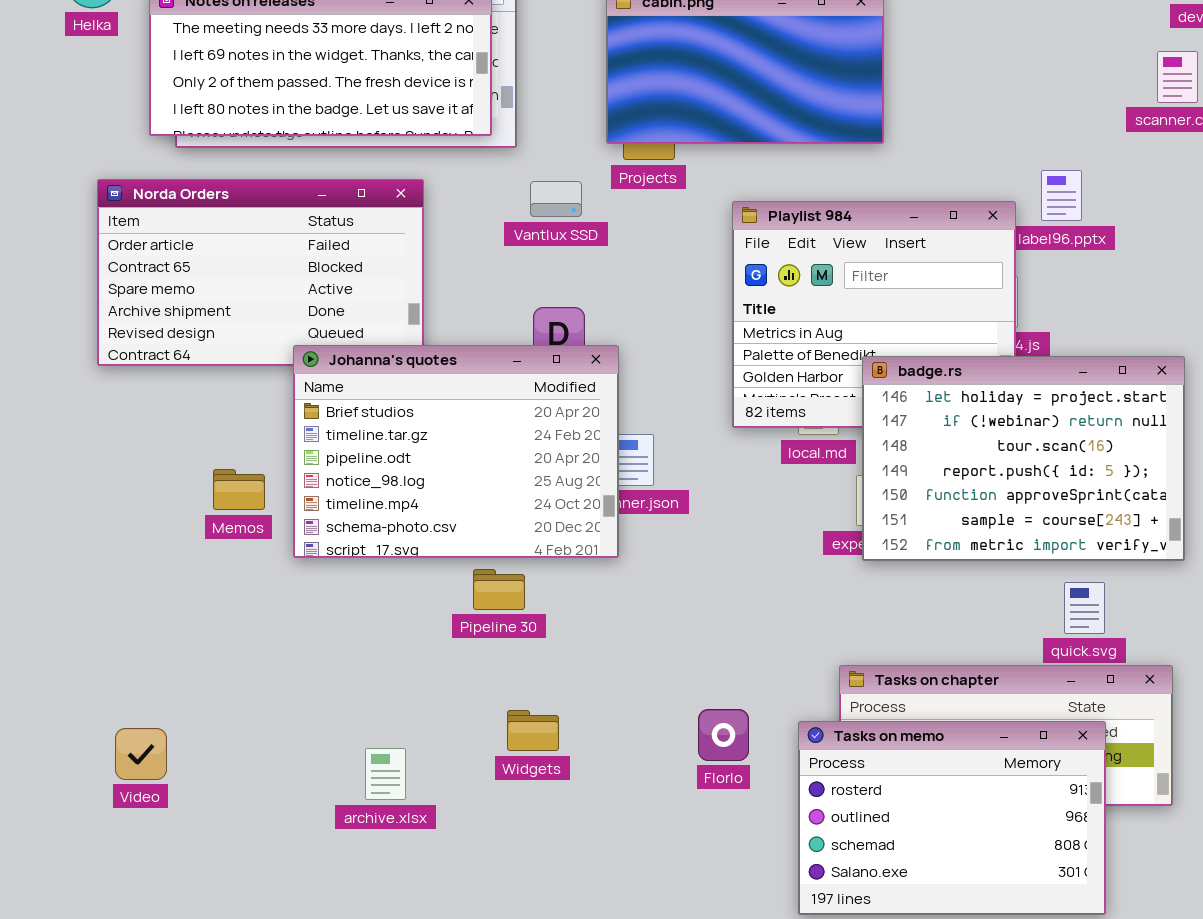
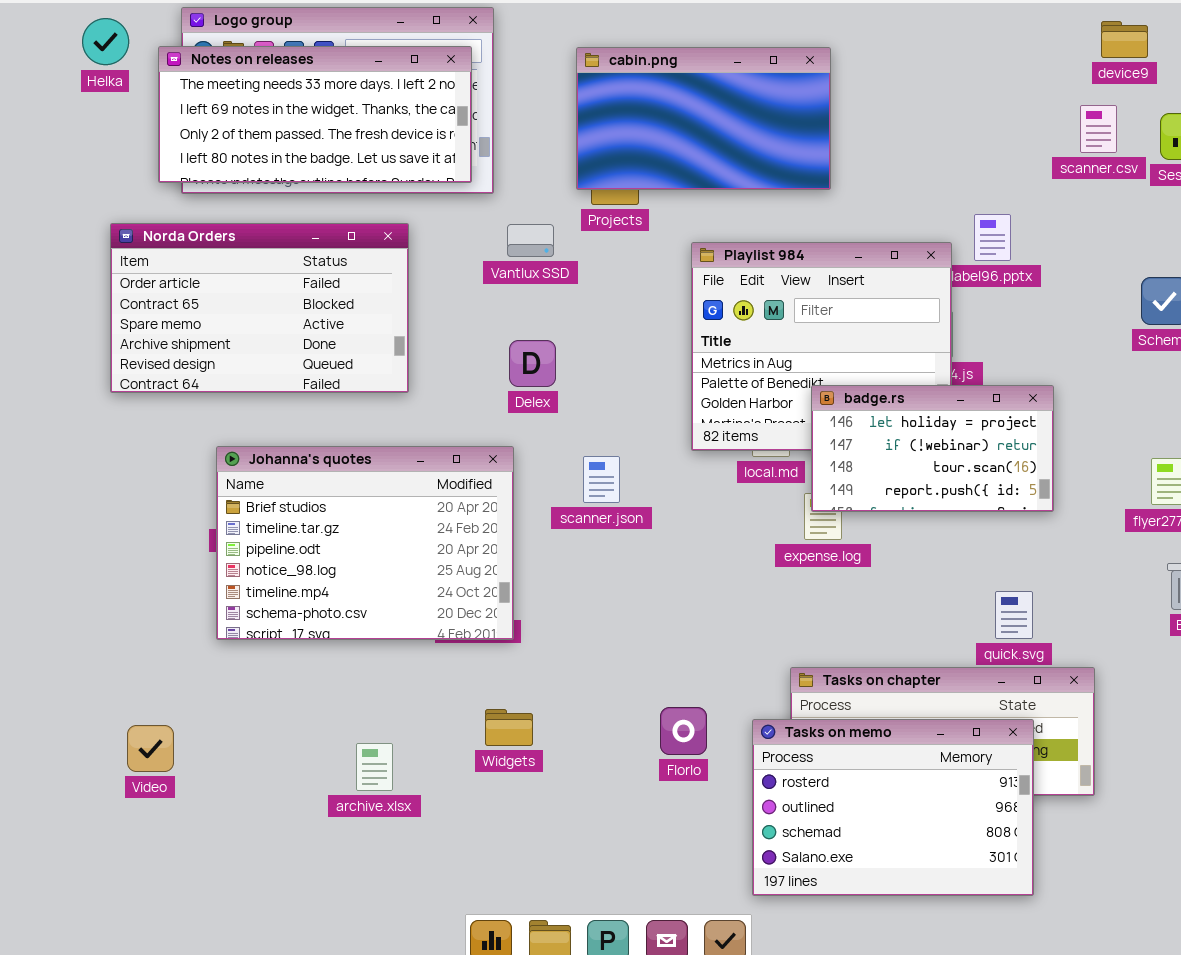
Johanna's quotes: [293,345,619,558] -> [216,446,514,640], moved
badge.rs: [862,356,1185,561] -> [811,385,1054,512], resized

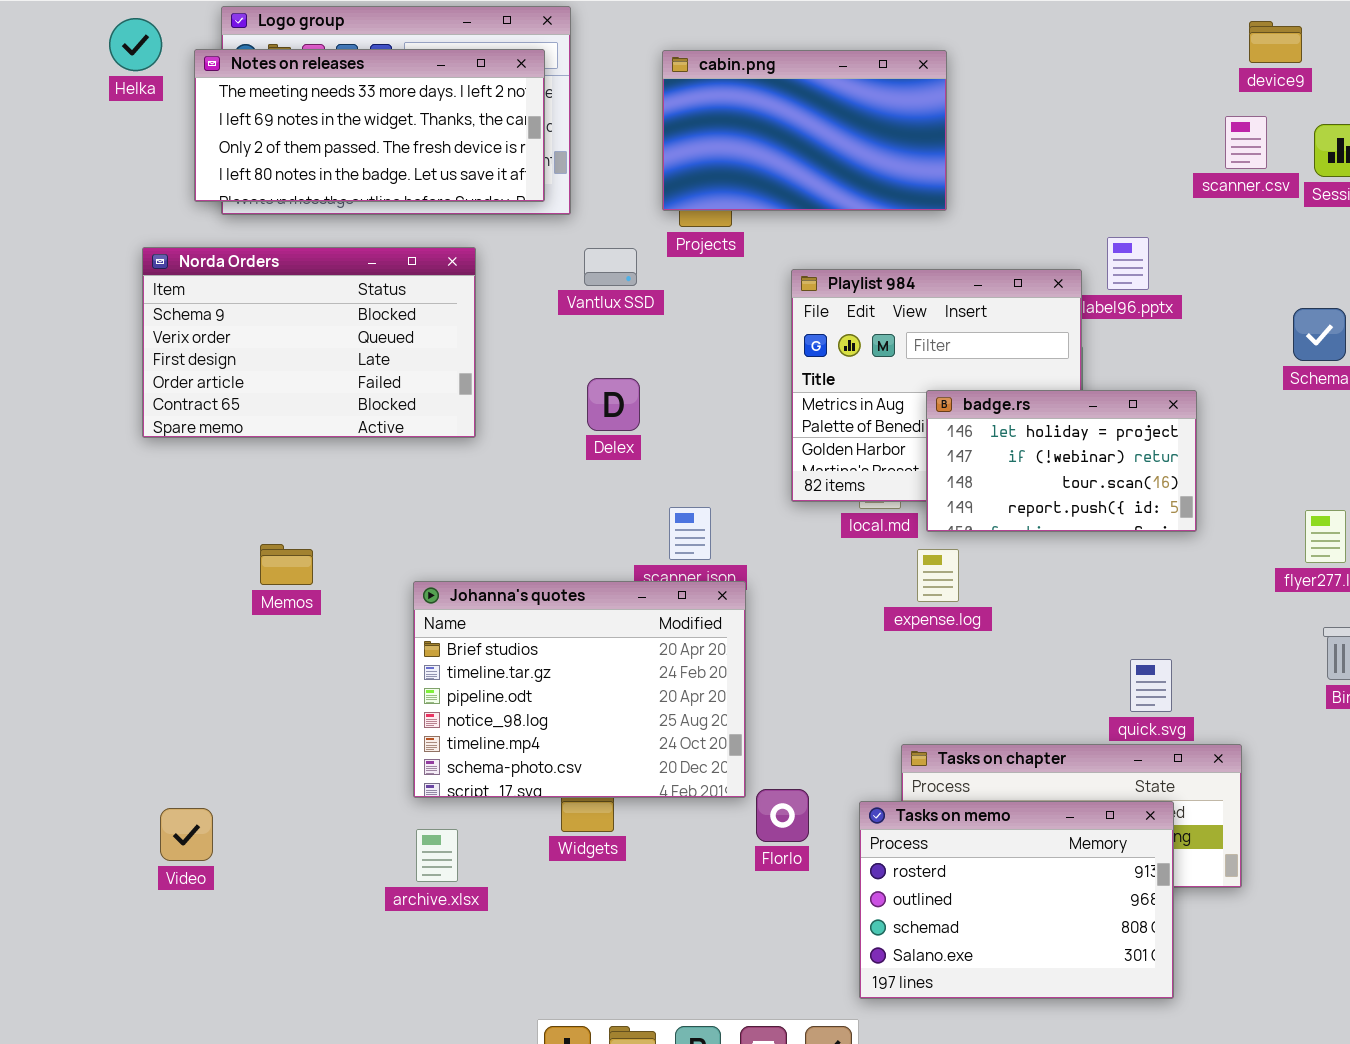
Norda Orders: [110,223,409,393] -> [142,247,476,438], scrolled up 3 rows
badge.rs: [811,385,1054,512] -> [926,390,1197,532], moved
Johanna's quotes: [216,446,514,640] -> [413,581,746,798], moved

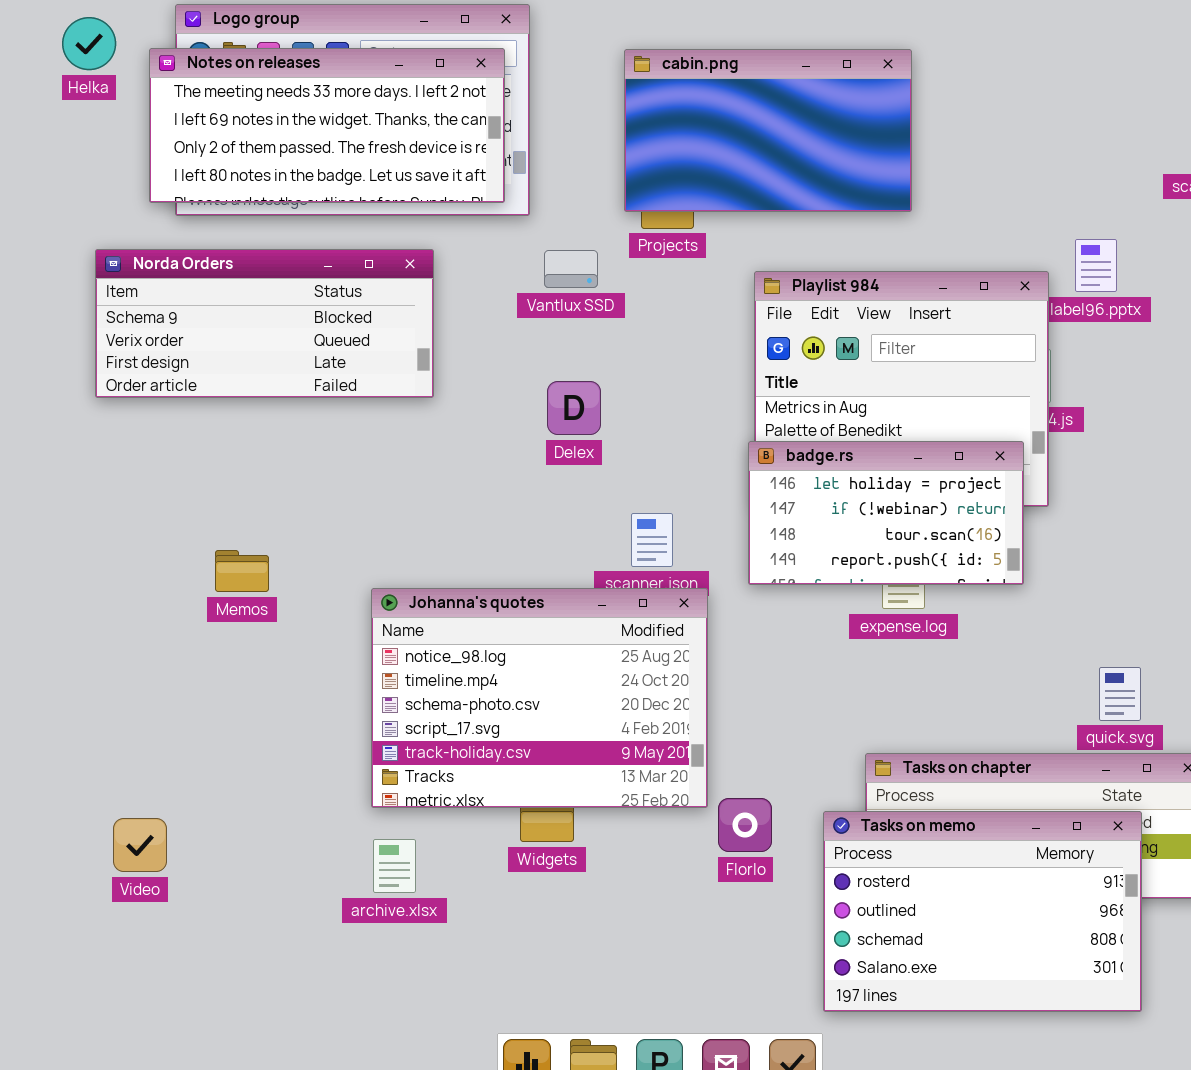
Norda Orders: [142,247,476,438] -> [95,249,434,398], resized
badge.rs: [926,390,1197,532] -> [748,441,1024,585], moved
Johanna's quotes: [413,581,746,798] -> [371,588,708,808], scrolled down 3 rows

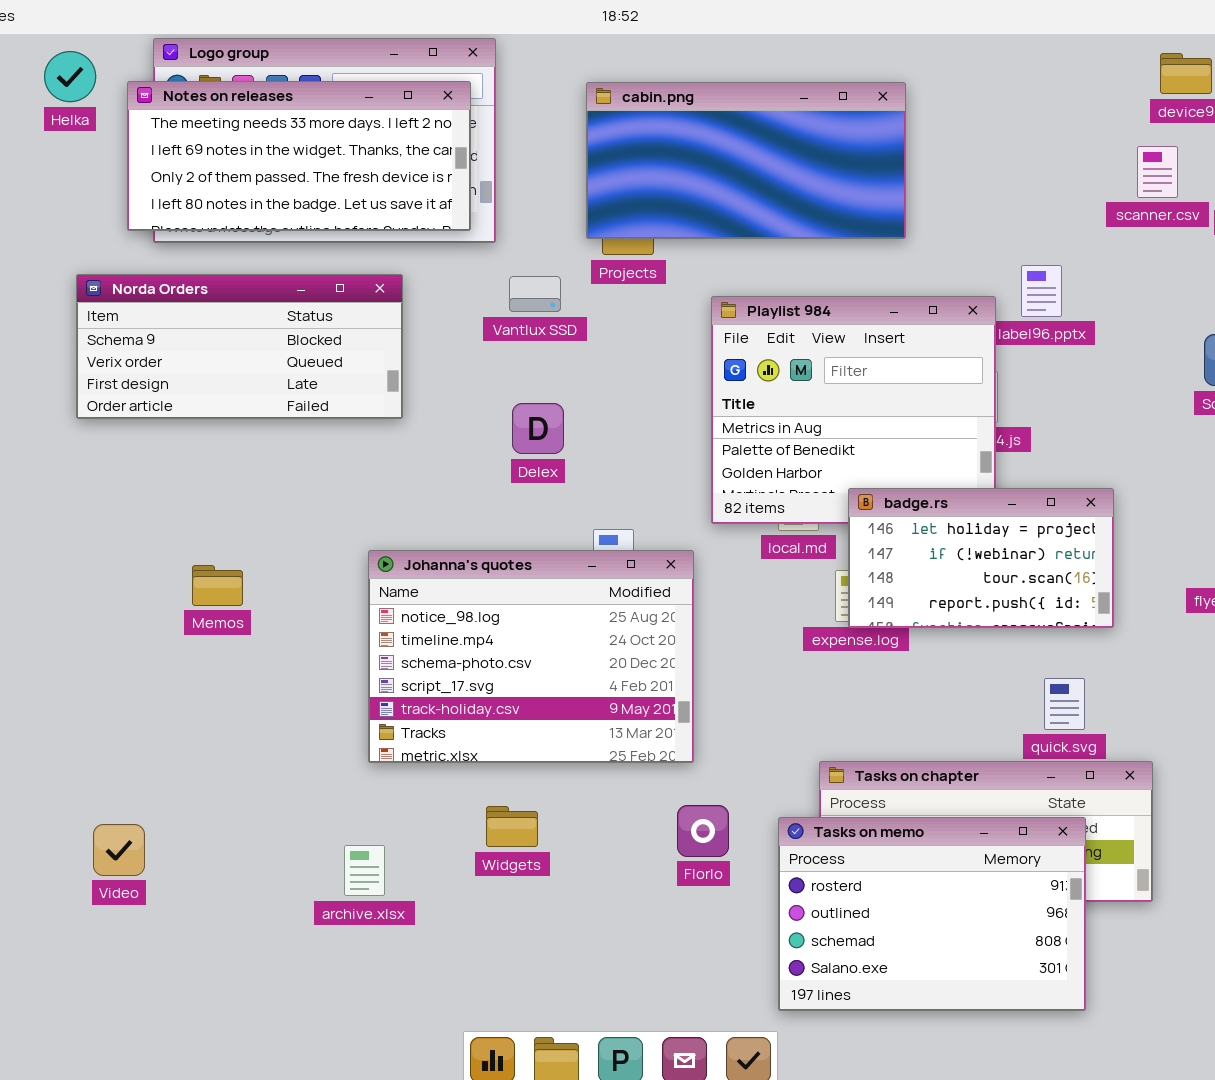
cabin.png: [624,49,912,212] -> [586,82,906,239], resized
badge.rs: [748,441,1024,585] -> [848,488,1114,628], moved
Johanna's quotes: [371,588,708,808] -> [368,550,694,763], moved

